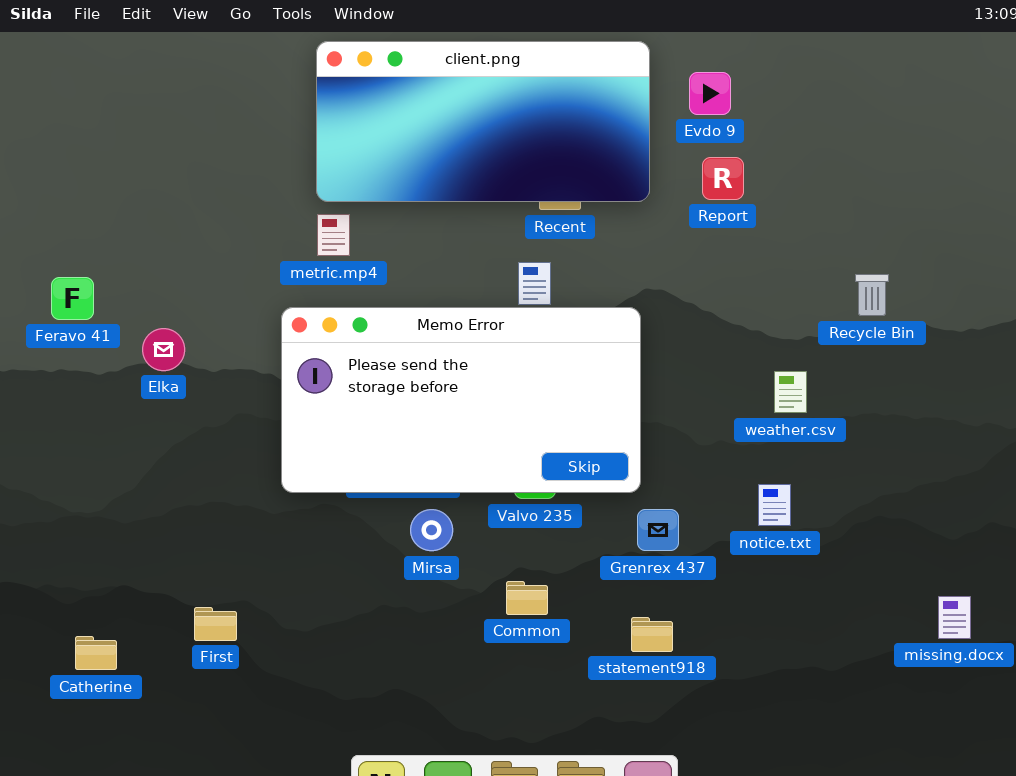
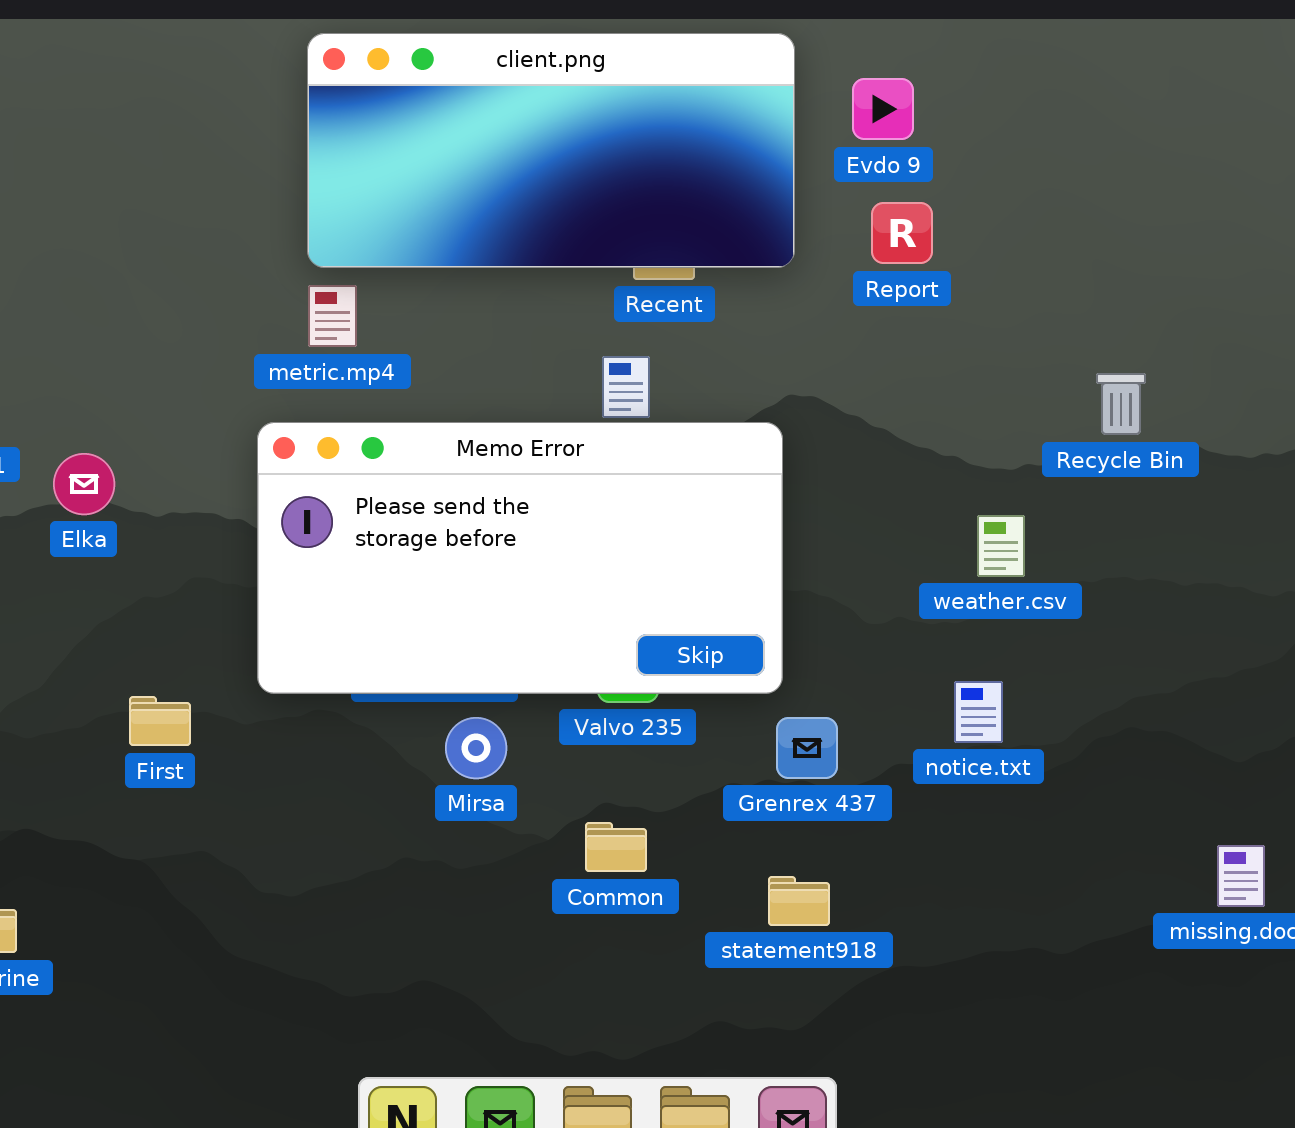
First: [194,607,237,641] -> [129,696,191,746], moved

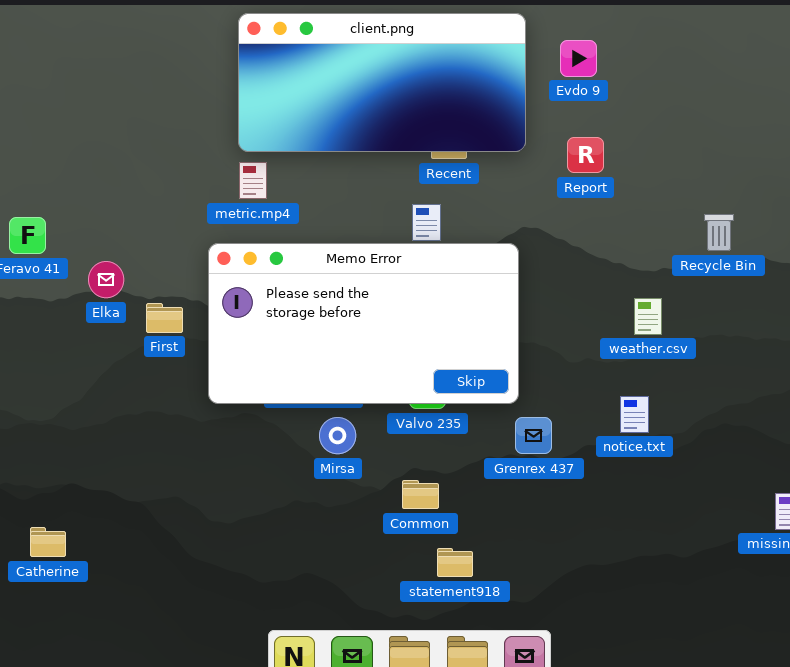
Report: [871,202,933,264] -> [567,137,604,173], moved
First: [129,696,191,746] -> [146,303,183,333], moved
statement918: [768,876,830,926] -> [437,548,473,577], moved

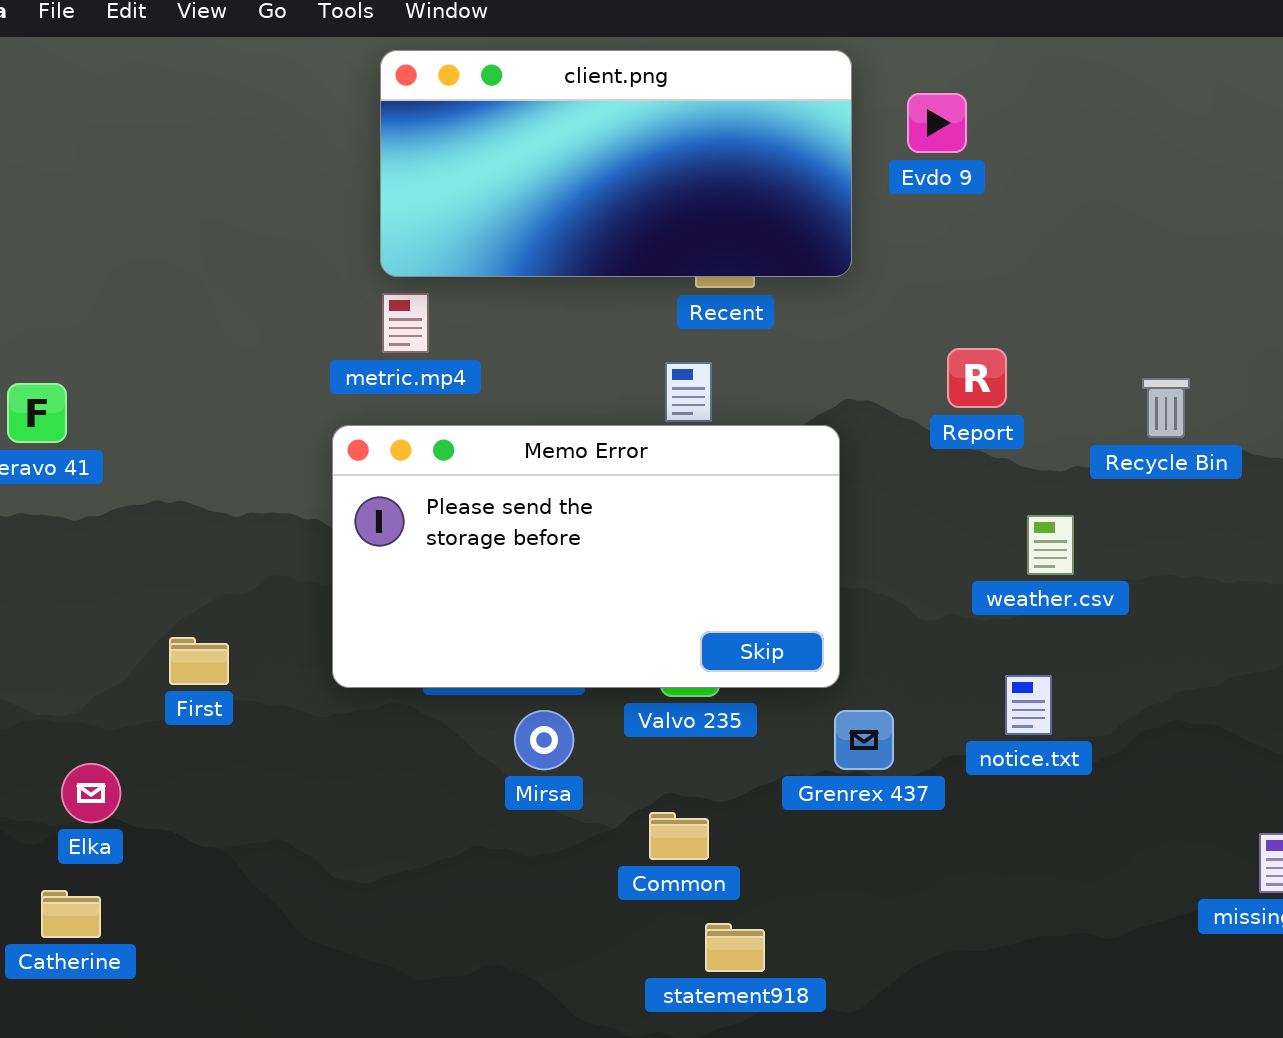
Report: [567,137,604,173] -> [947,348,1007,408], moved
Elka: [88,261,124,298] -> [61,763,121,823], moved
First: [146,303,183,333] -> [169,637,229,685], moved

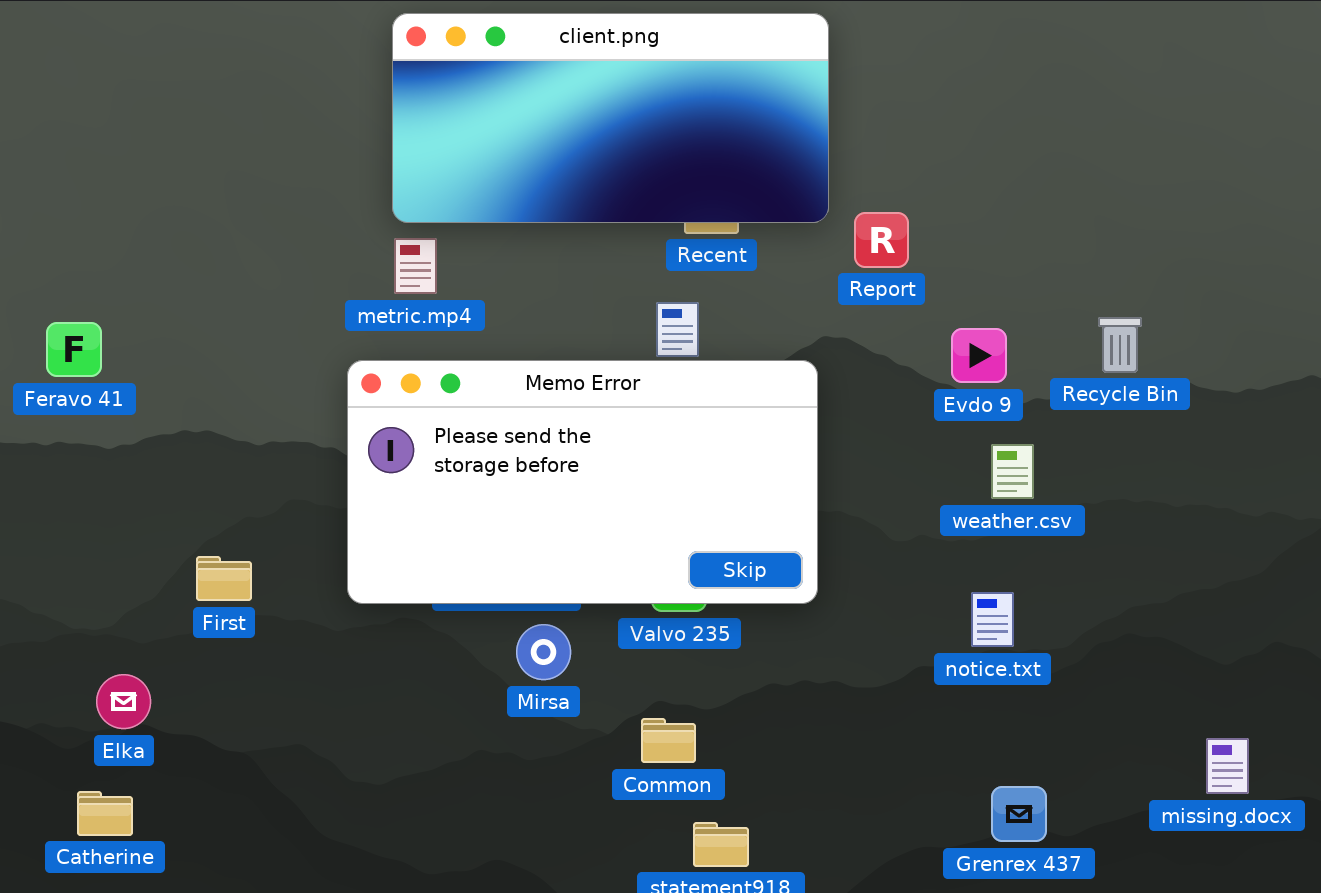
Evdo 9: [907,93,967,153] -> [951,328,1007,383], moved
Report: [947,348,1007,408] -> [854,212,909,268], moved
Grenrex 437: [834,710,894,770] -> [991,786,1047,842], moved

